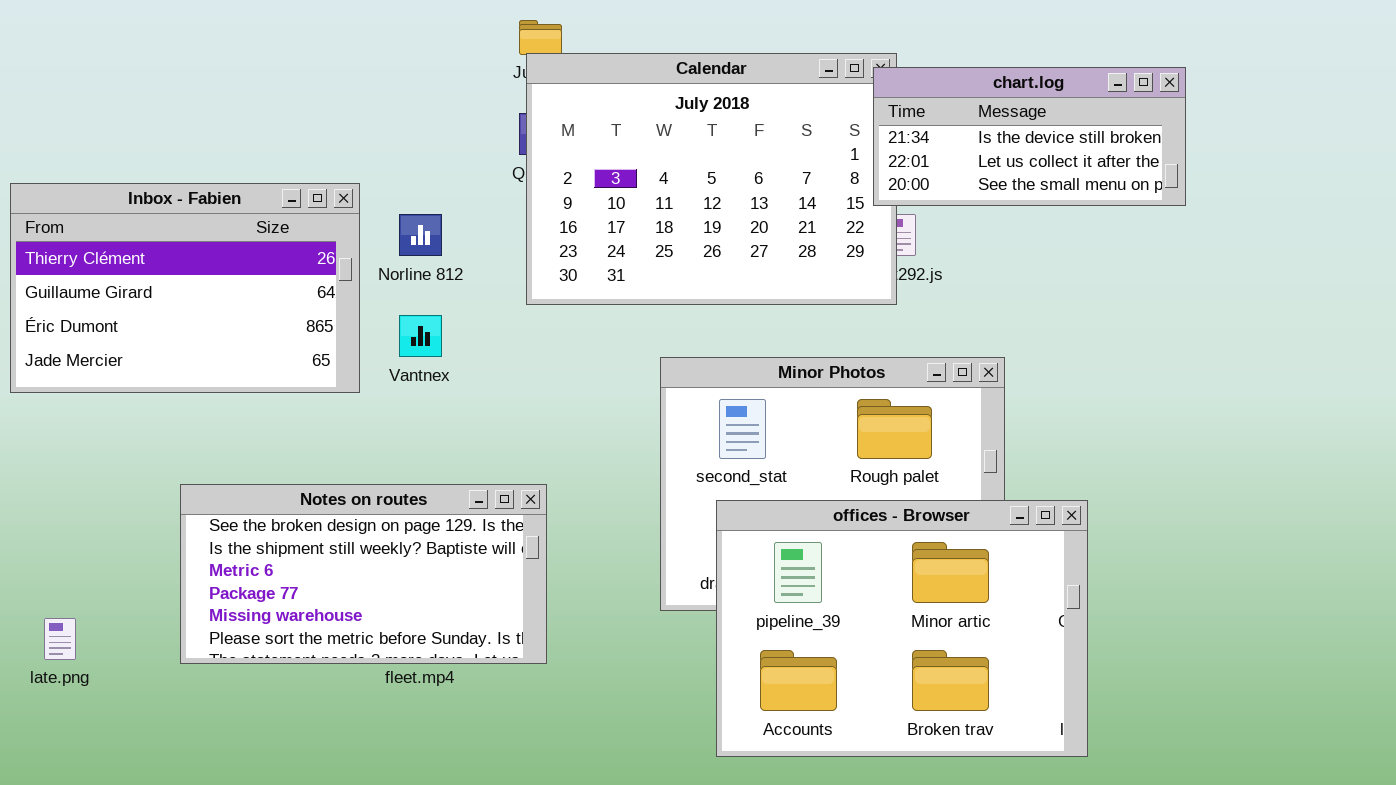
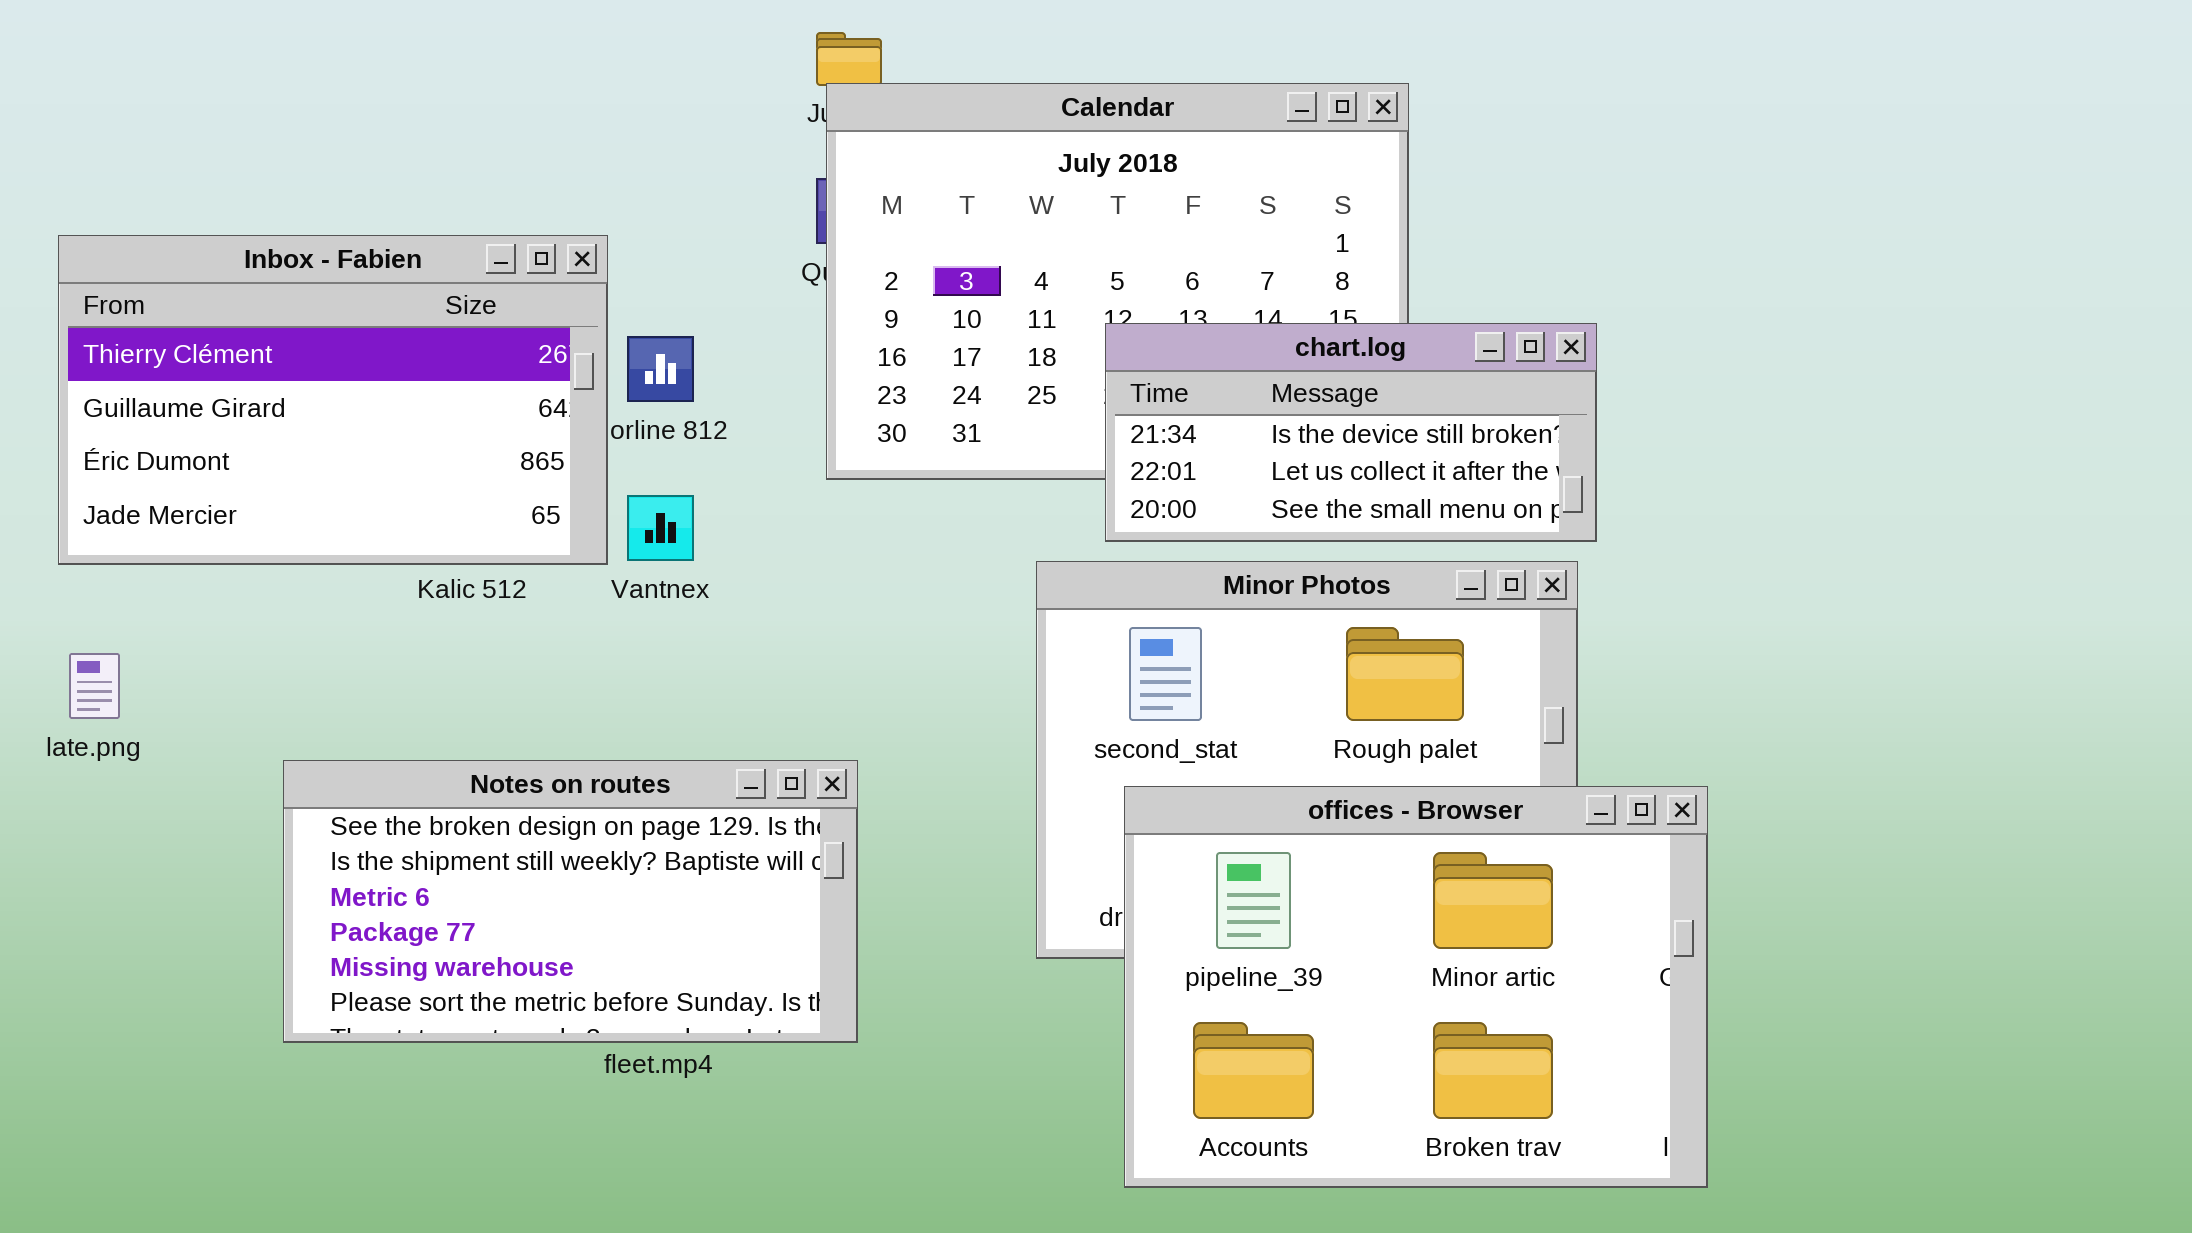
chart.log: [873,67,1186,206] -> [1105,323,1597,542], moved
Inbox - Fabien: [10,183,360,393] -> [58,235,608,565], moved
late.png: [44,618,76,660] -> [69,653,120,719], moved

